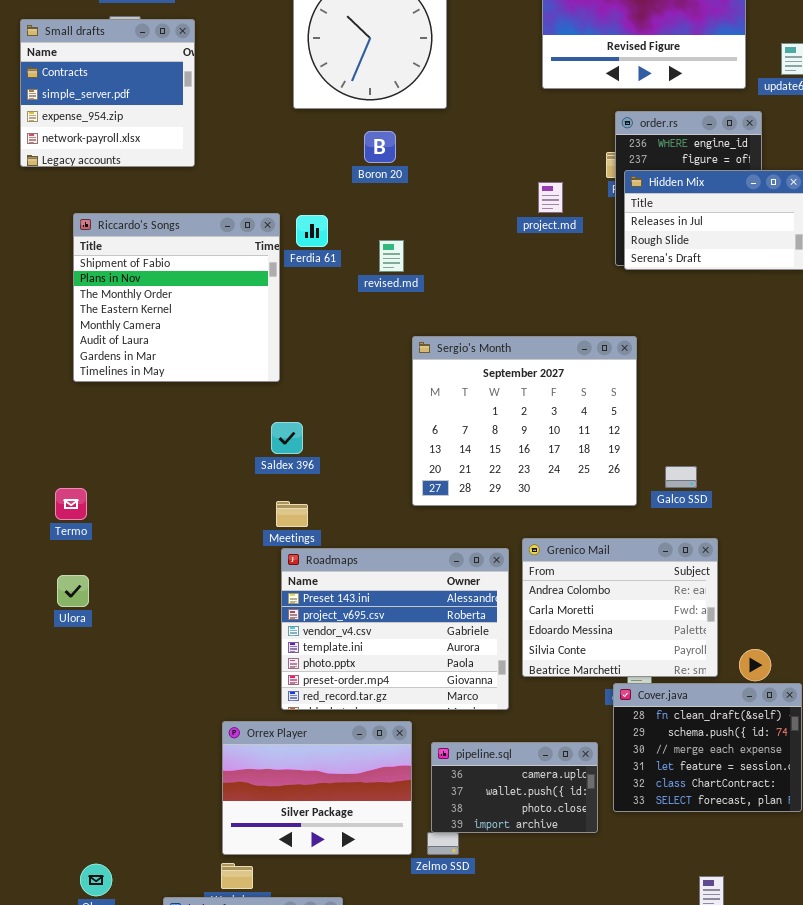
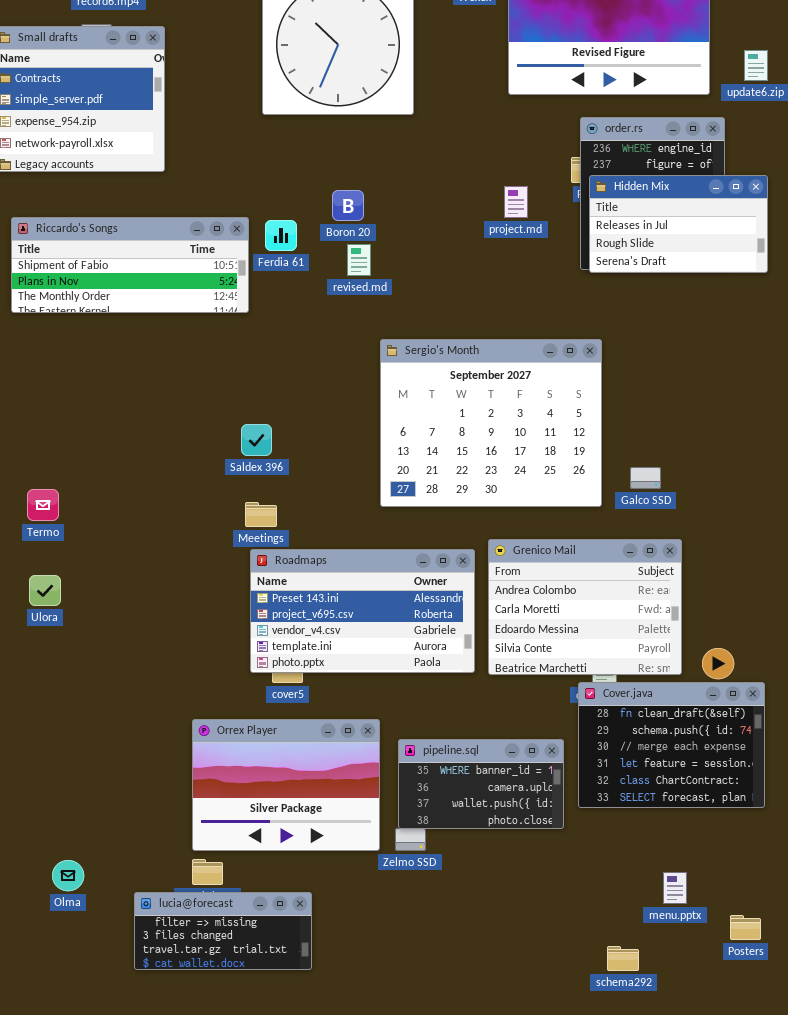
Boron 20: [364,131,396,163] -> [332,190,364,221], moved
Riccardo's Songs: [73,213,280,382] -> [11,217,249,313], resized
Roadmaps: [281,548,509,710] -> [250,549,475,673], resized
pipeline.sql: [431,742,598,833] -> [398,739,564,829], scrolled up 1 row

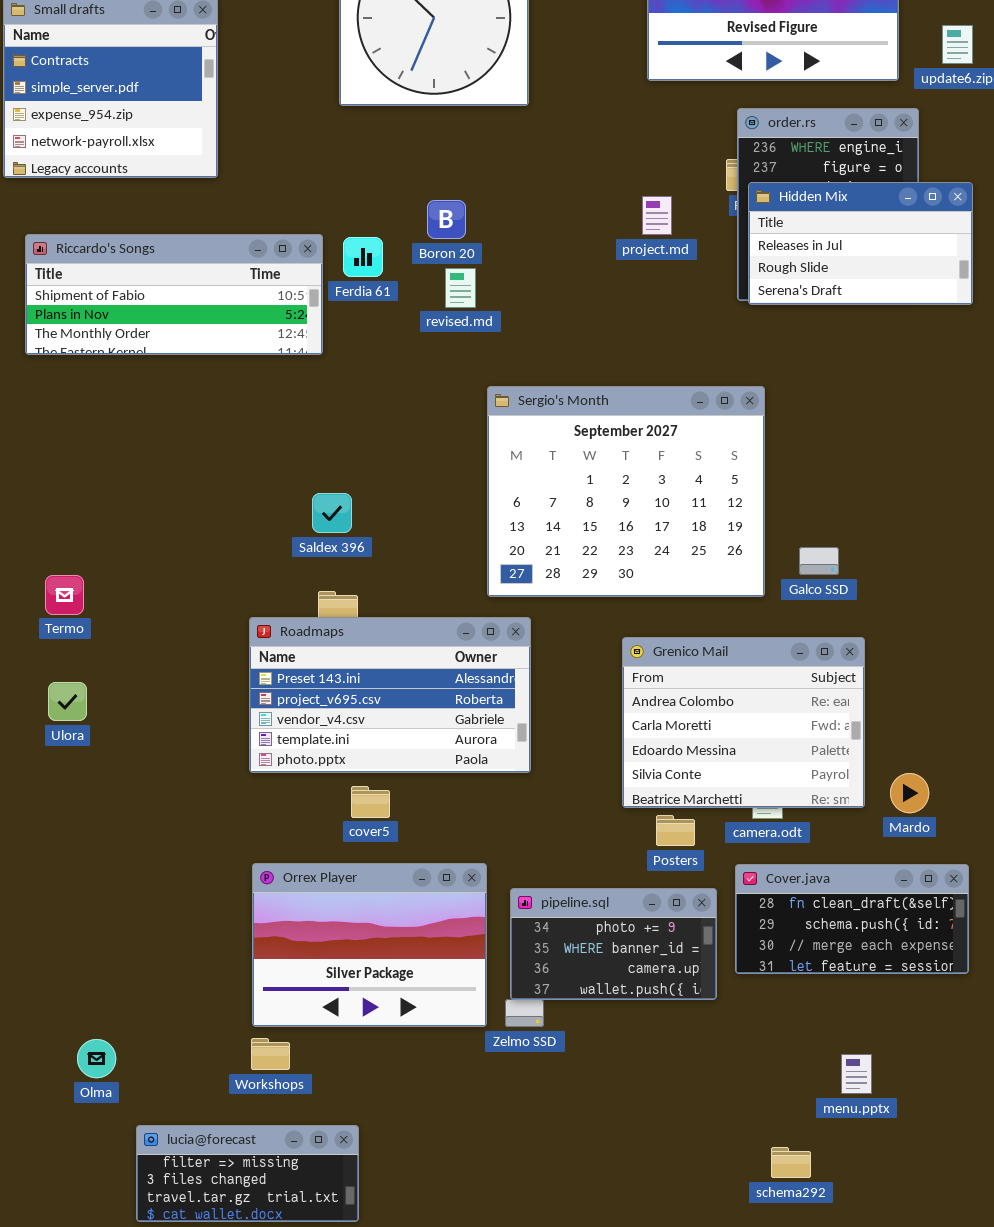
Roadmaps: [250,549,475,673] -> [249,617,531,773], moved
Cover.java: [578,682,765,808] -> [735,864,969,974], resized
pipeline.sql: [398,739,564,829] -> [510,888,717,1000], scrolled up 1 row
lucia@forecast: [134,892,312,970] -> [136,1125,359,1222], moved
Posters: [730,915,761,940] -> [656,815,695,846], moved

